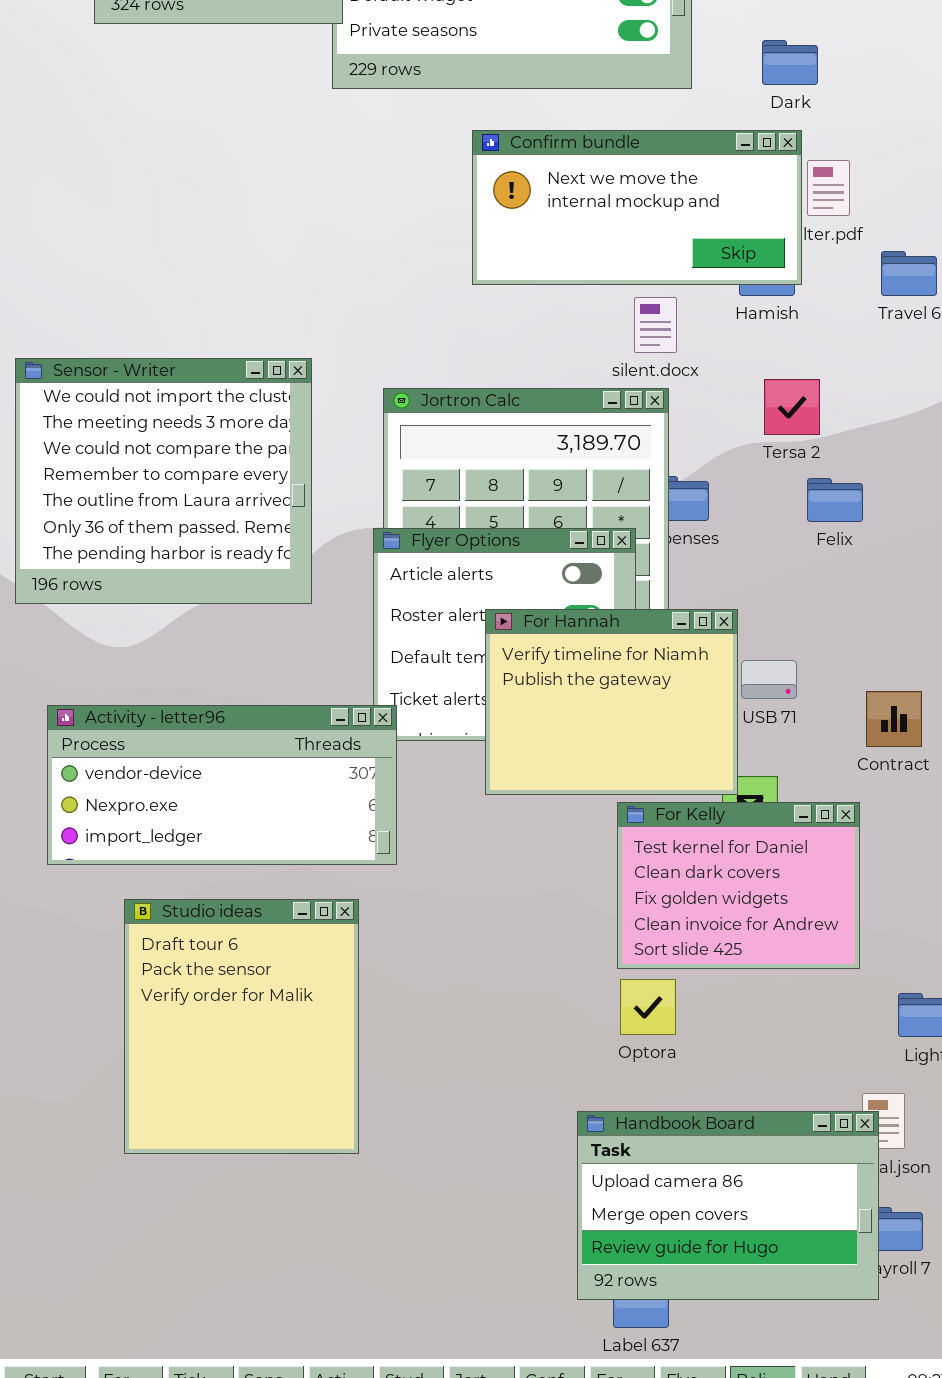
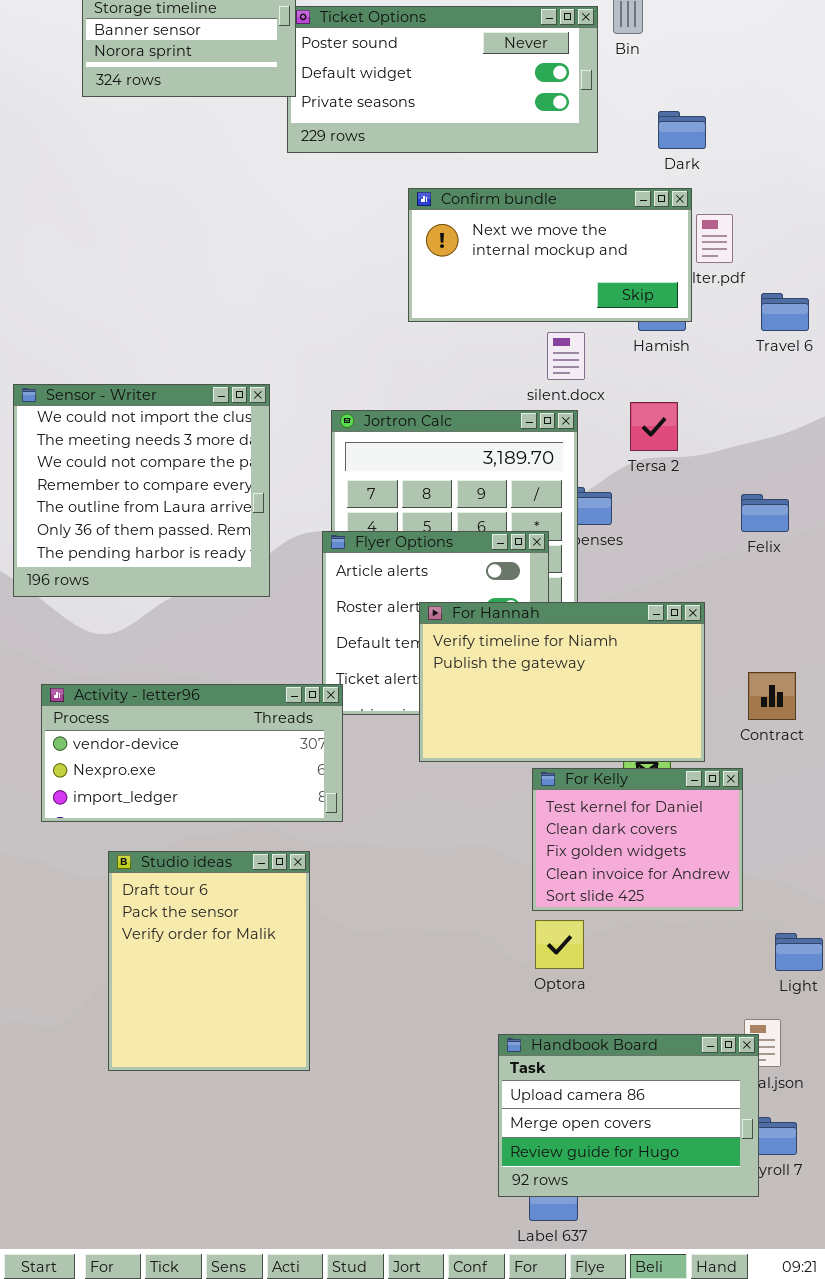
Tersa 2: [764,379,820,435] -> [630,402,678,451], moved
Felix: [807,478,863,522] -> [741,494,789,532], moved
For Hannah: [485,609,738,795] -> [419,602,705,762], resized

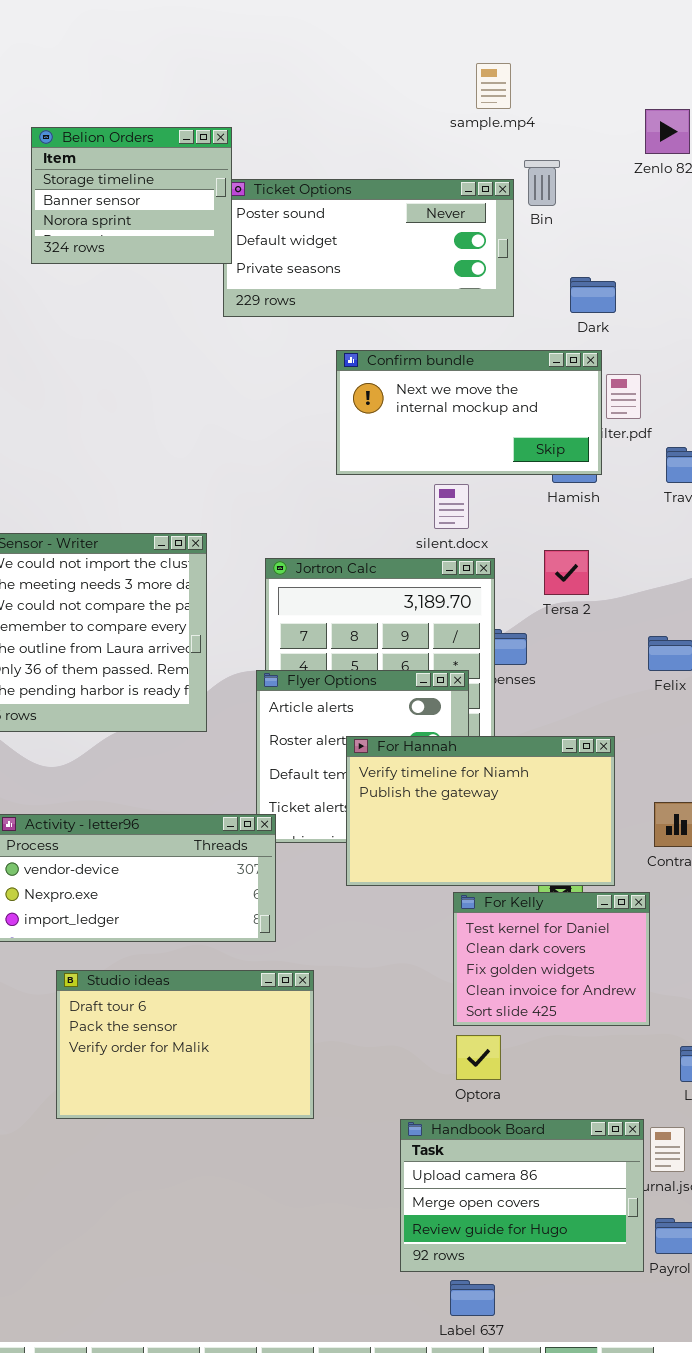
silent.docx: [547,332,585,380] -> [434,484,469,529], moved
Studio ideas: [108,851,310,1071] -> [56,970,314,1119], resized
Handbook Board: [498,1034,759,1197] -> [400,1119,644,1272], moved

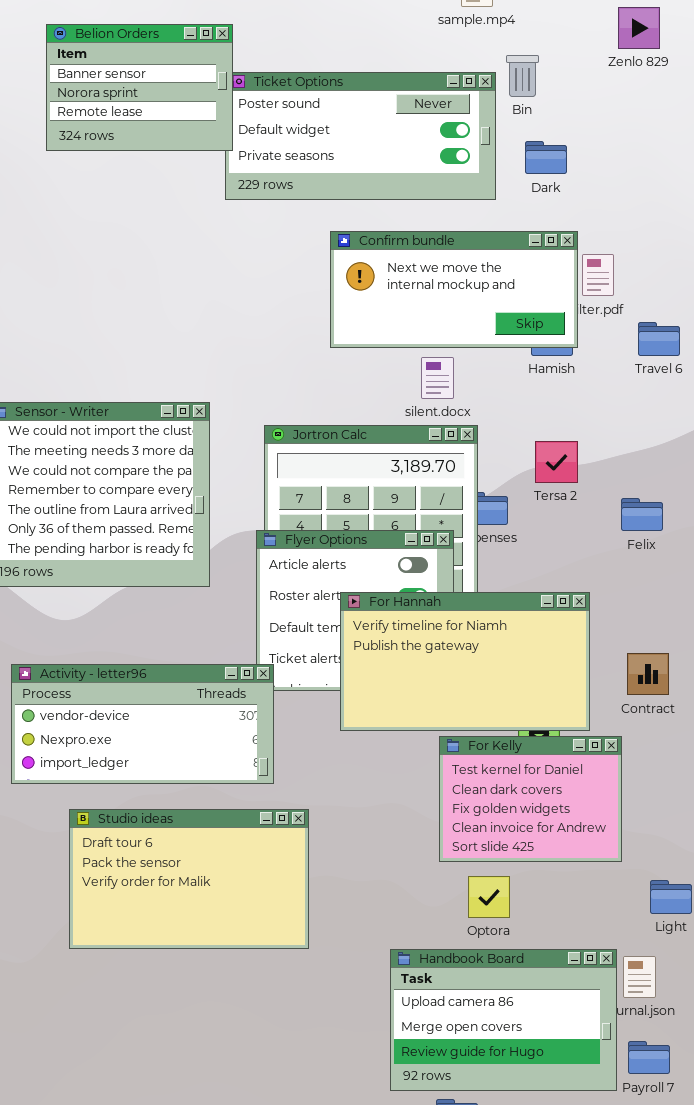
Belion Orders: [31,127,232,264] -> [46,24,233,151], scrolled down 1 row
Dark: [570,277,616,313] -> [525,141,567,174], moved
Tersa 2: [544,550,589,595] -> [535,441,578,483], moved
Optora: [456,1035,501,1080] -> [468,876,510,918], moved

